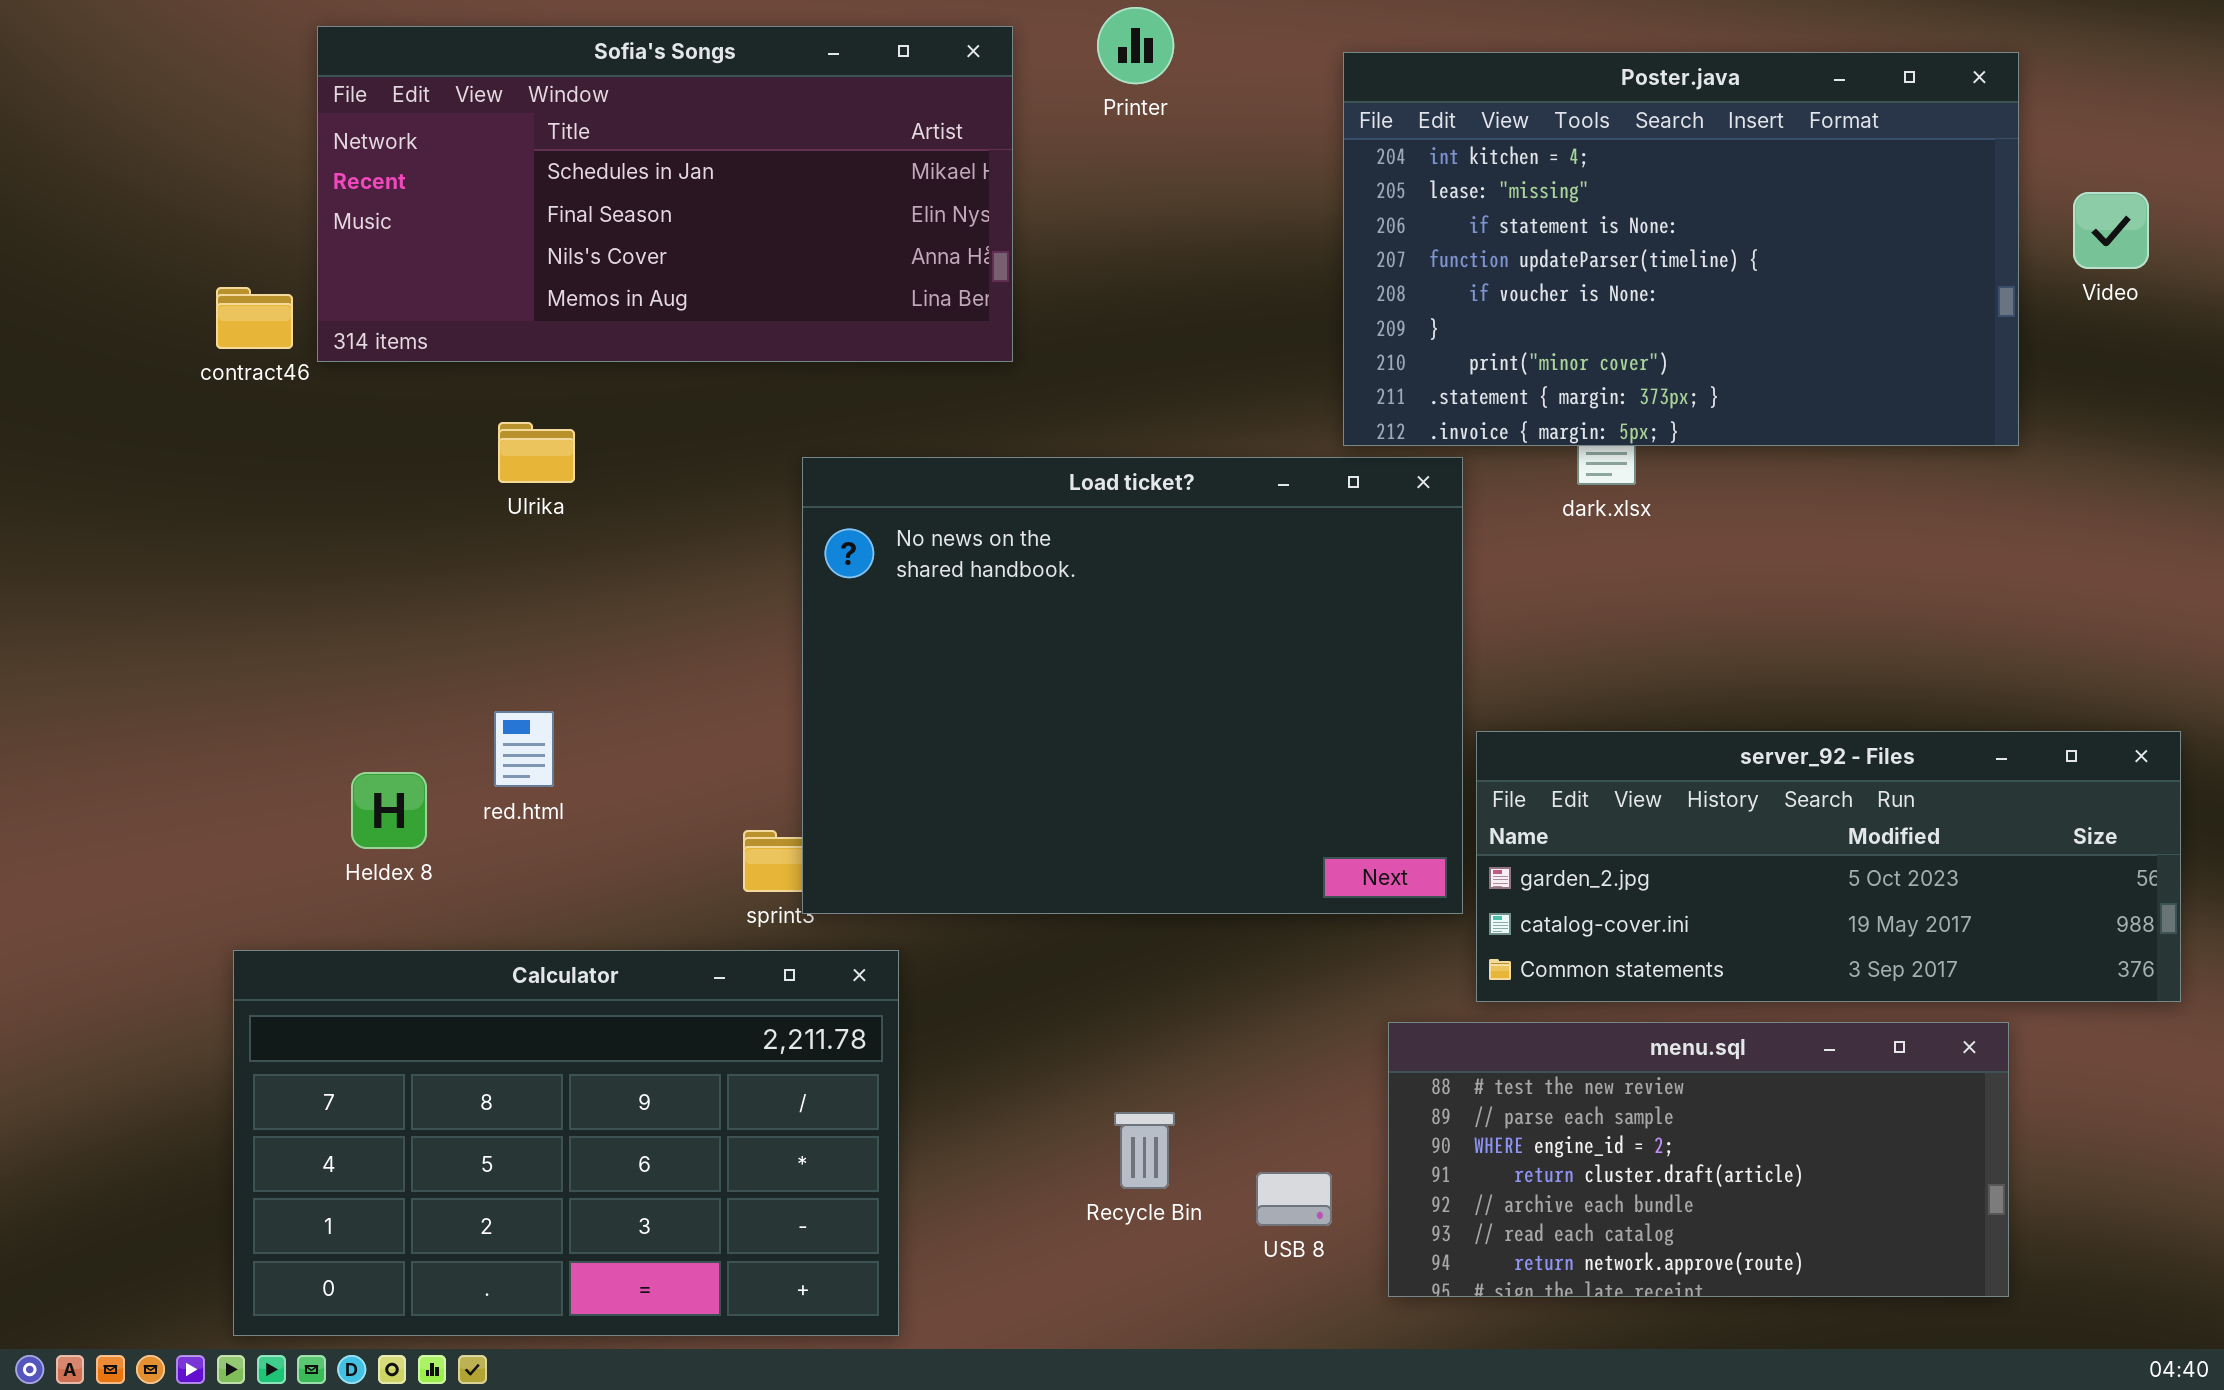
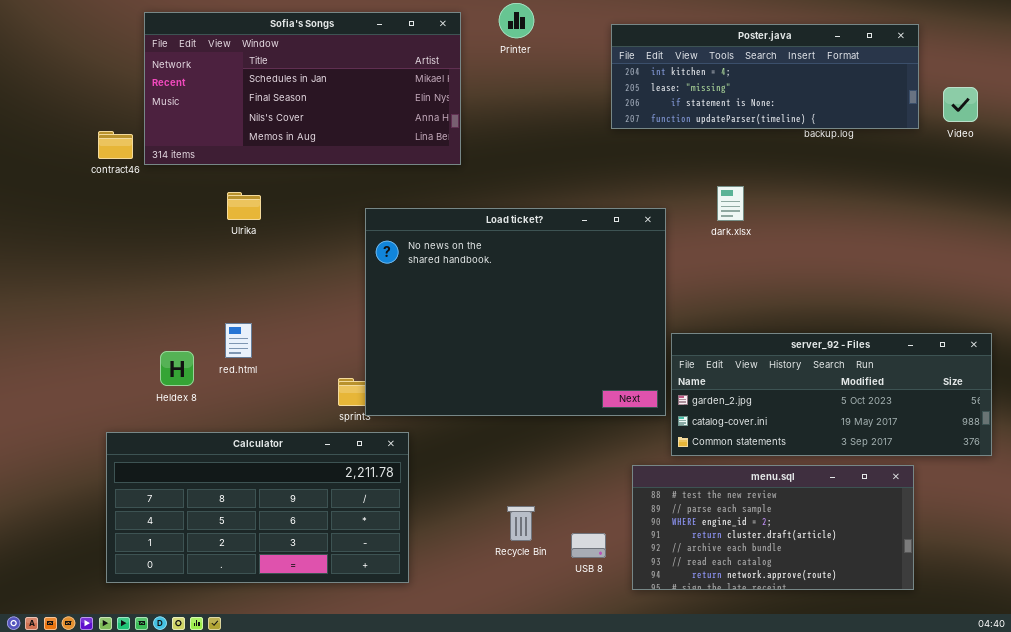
Poster.java: [1343,52,2019,446] -> [611,24,919,129], resized
Calculator: [233,950,899,1336] -> [106,432,409,583], resized

